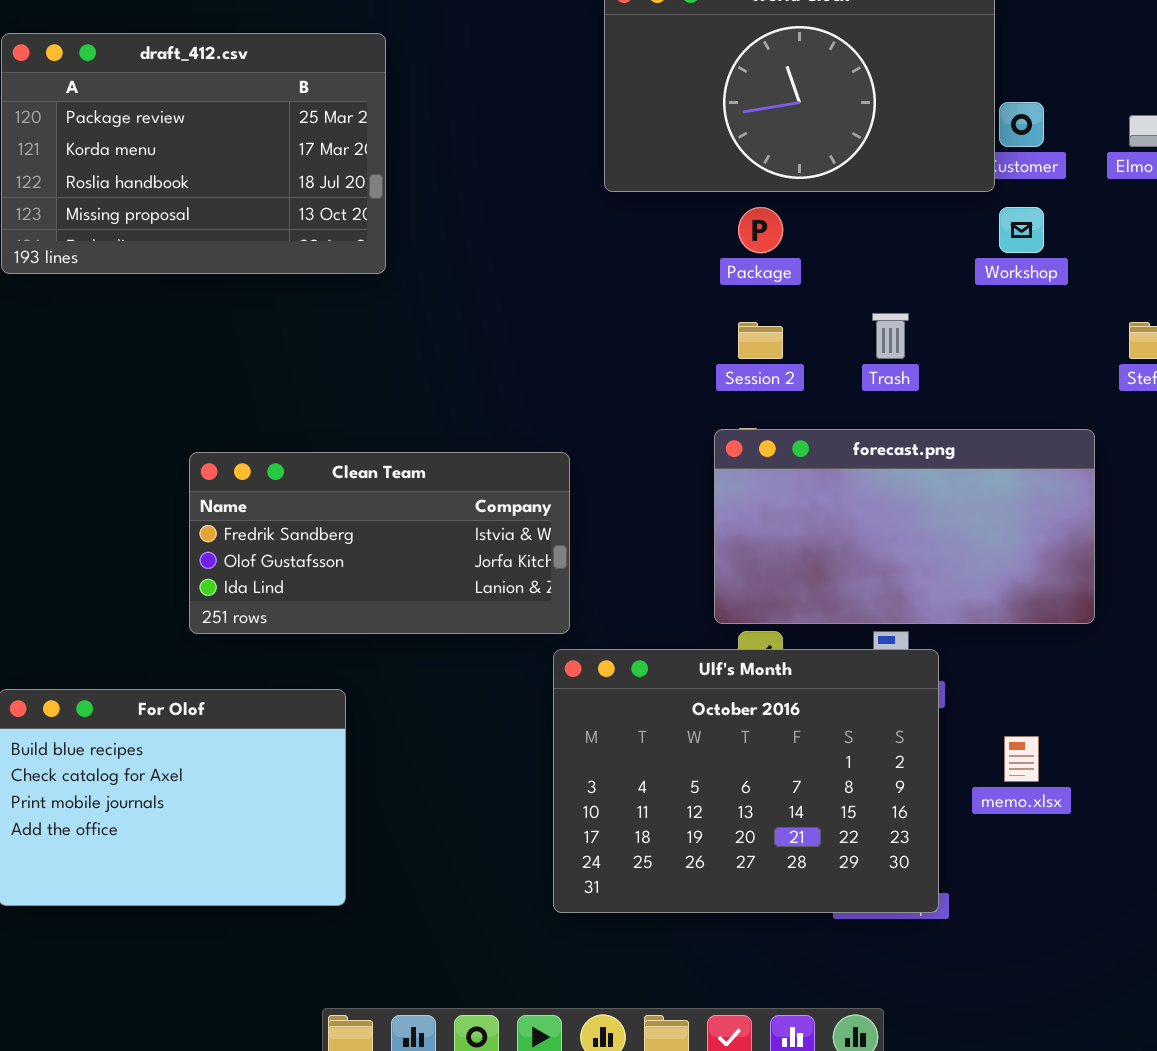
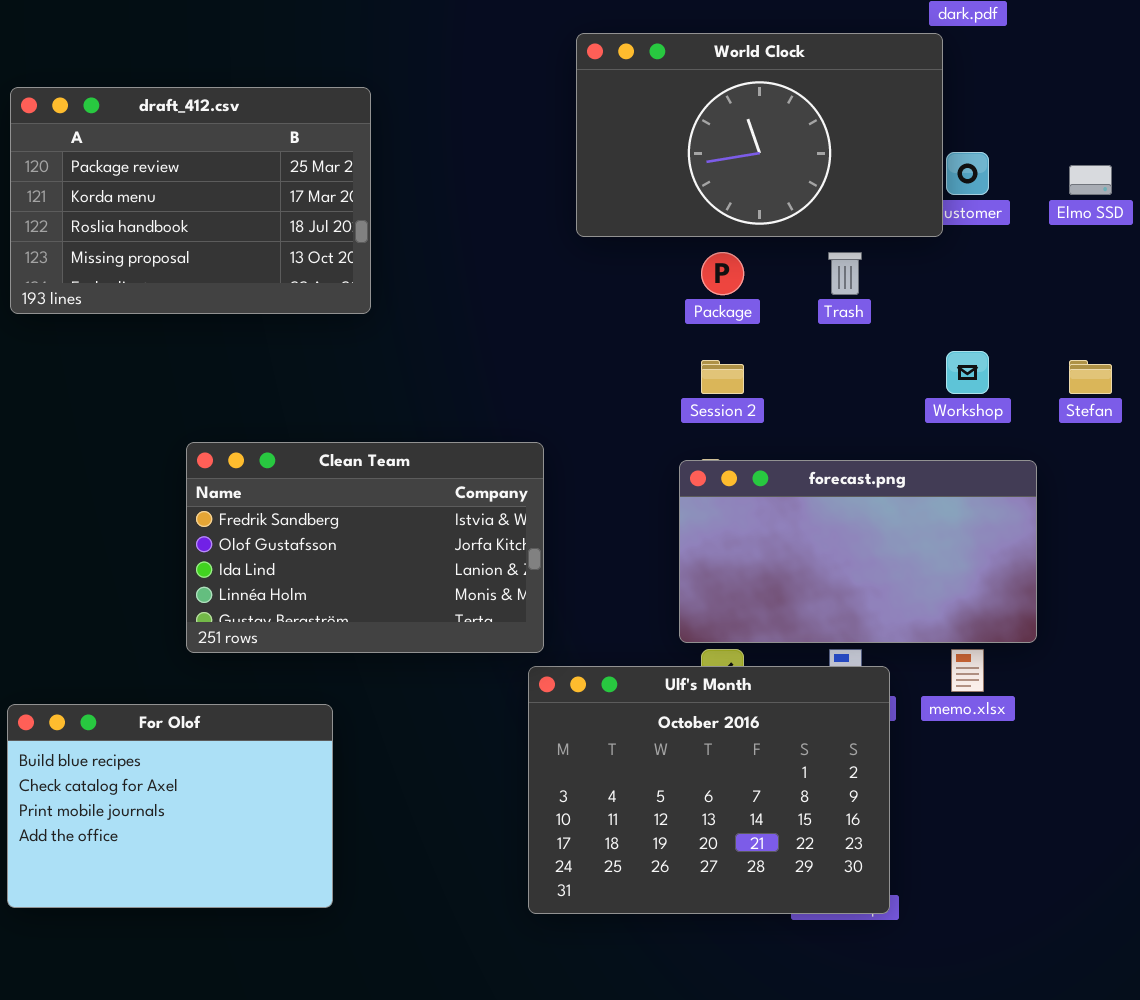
Workshop: [999,207,1044,253] -> [946,351,989,394], moved
Trash: [872,313,909,359] -> [828,252,862,295], moved
Clean Team: [189,452,570,634] -> [186,442,544,653], resized
memo.xlsx: [1004,736,1039,782] -> [951,649,984,692], moved

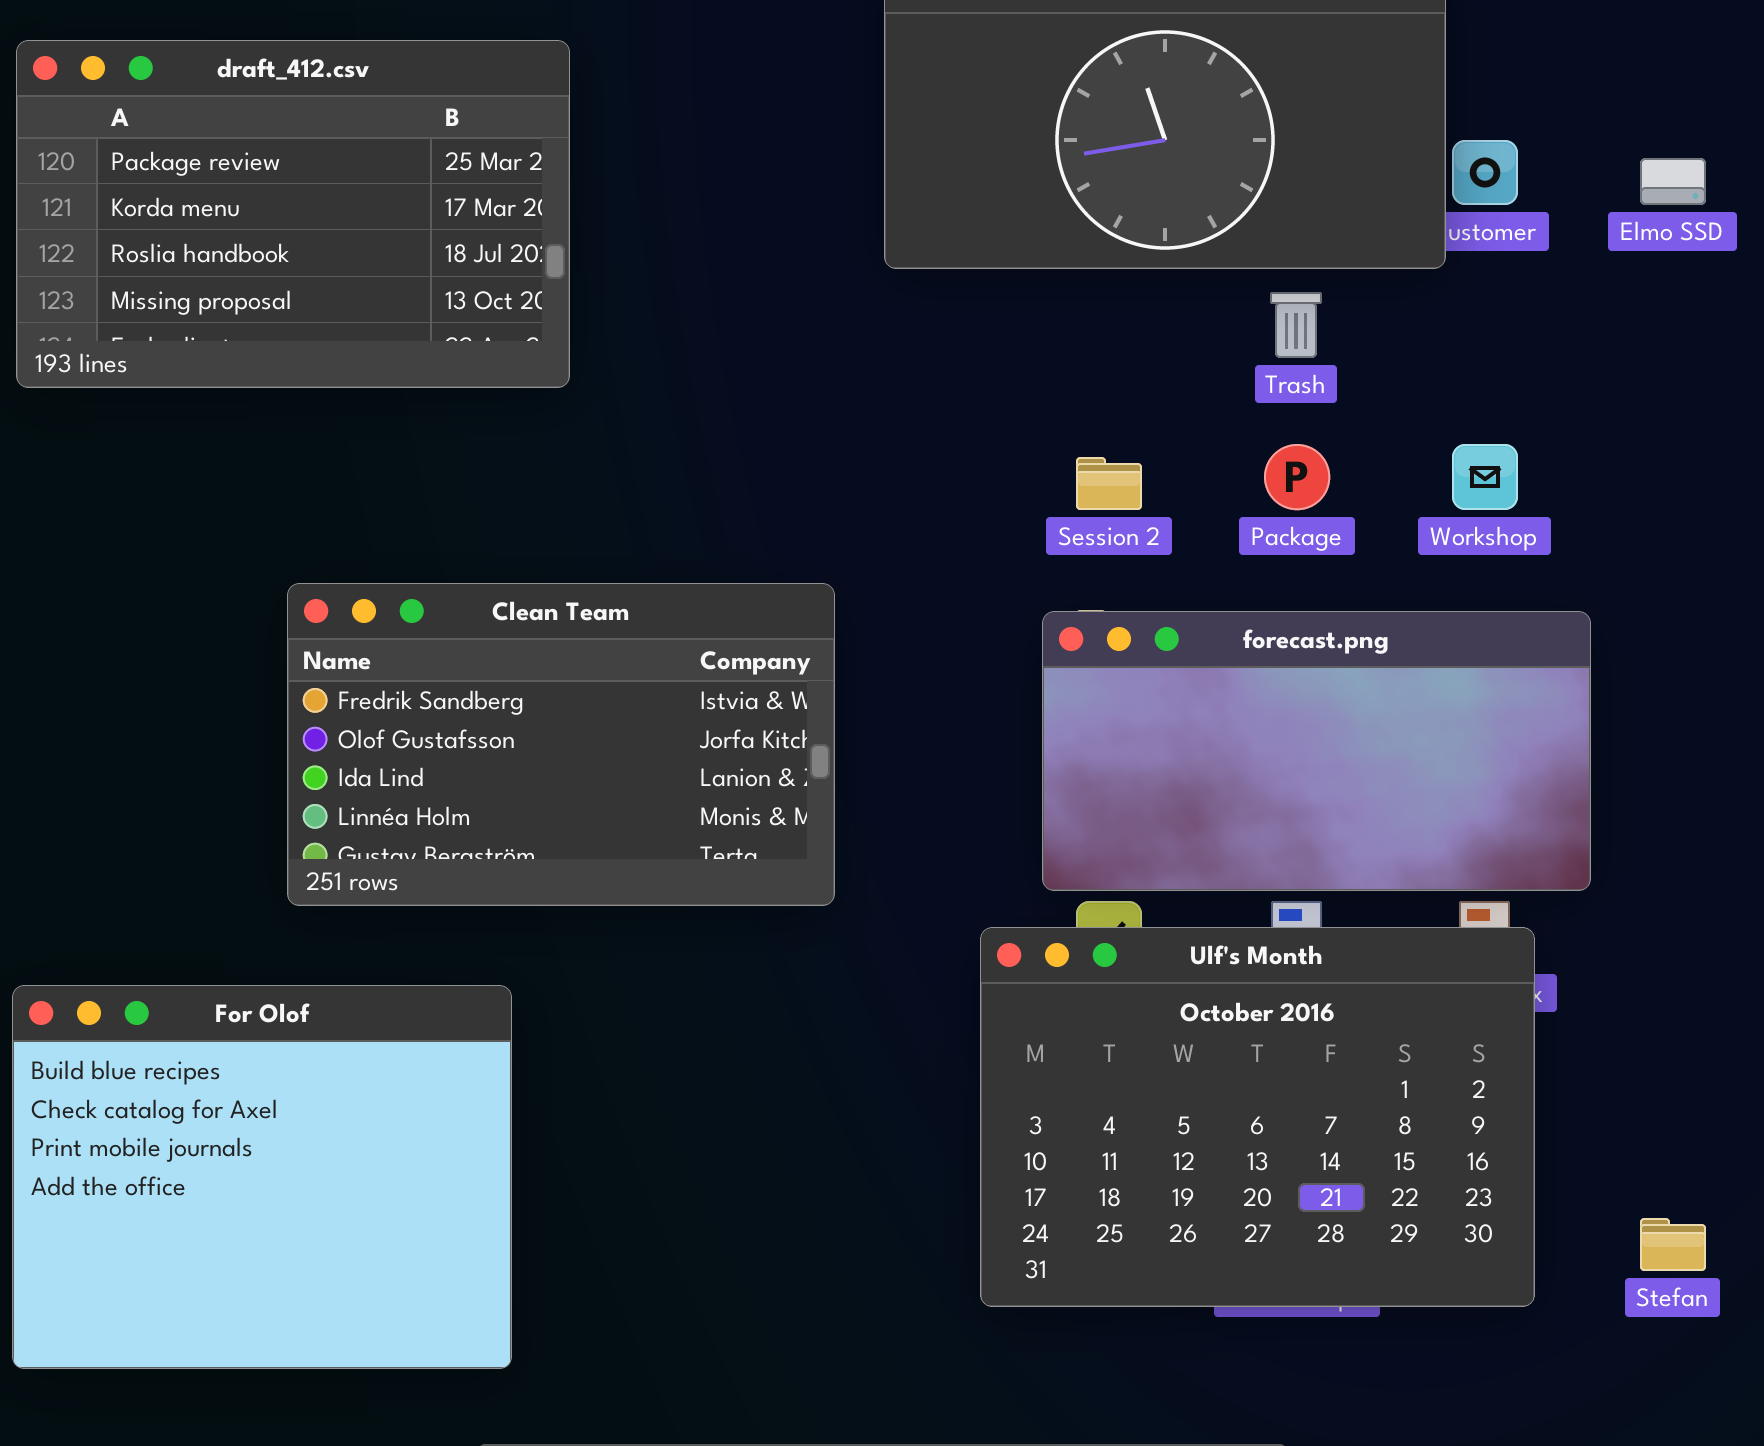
Package: [701,252,744,295] -> [1264,444,1330,510], moved
Stefan: [1069,360,1112,394] -> [1640,1218,1706,1271], moved
Ulf's Month: [528,666,890,914] -> [980,927,1535,1307], moved
For Olof: [7,704,333,908] -> [12,985,512,1369], resized

